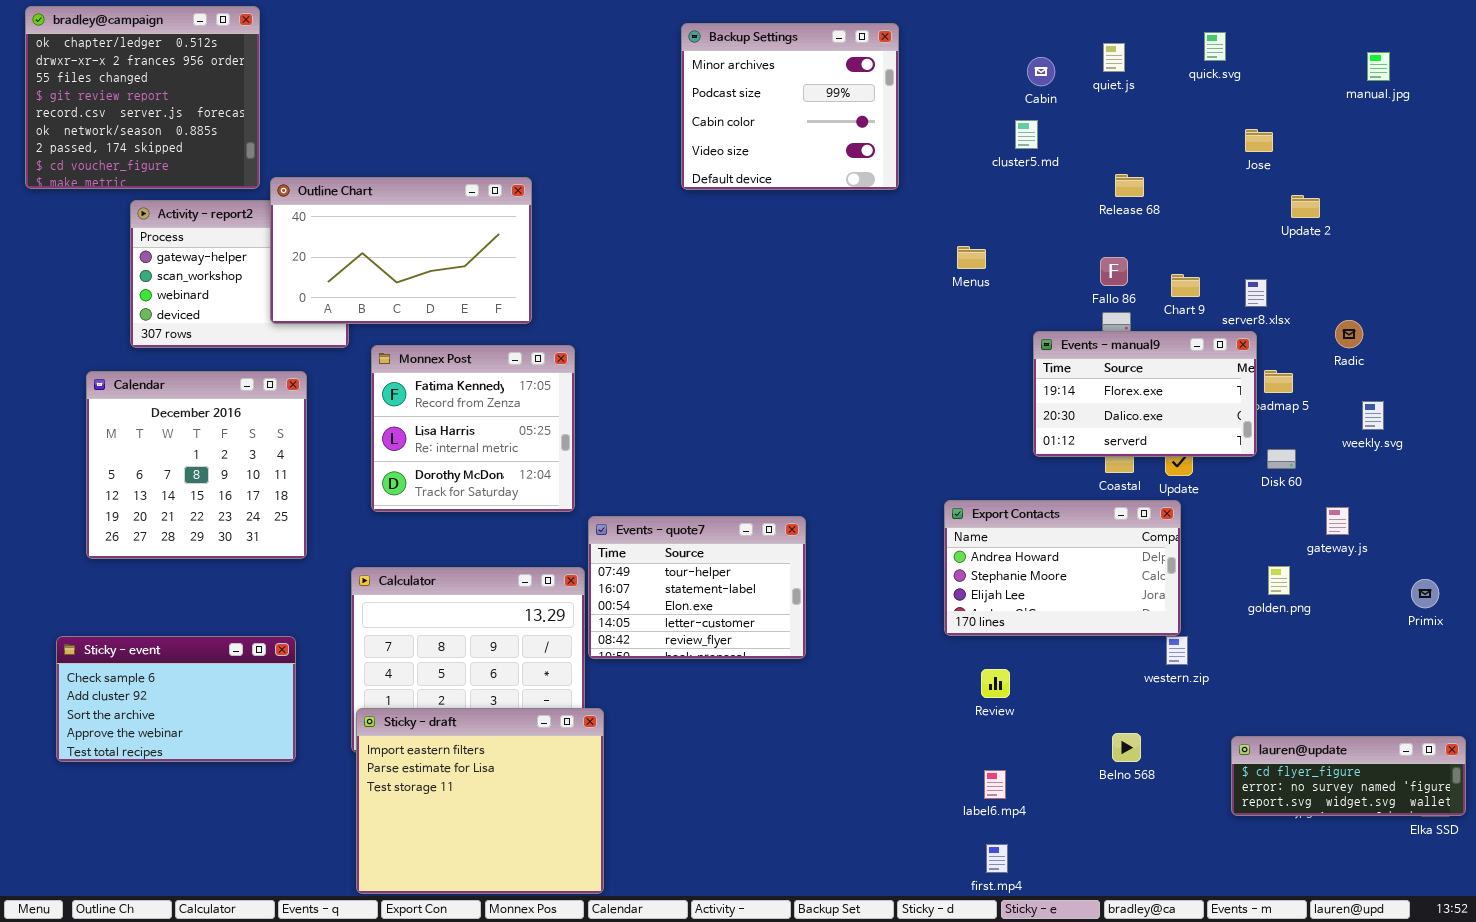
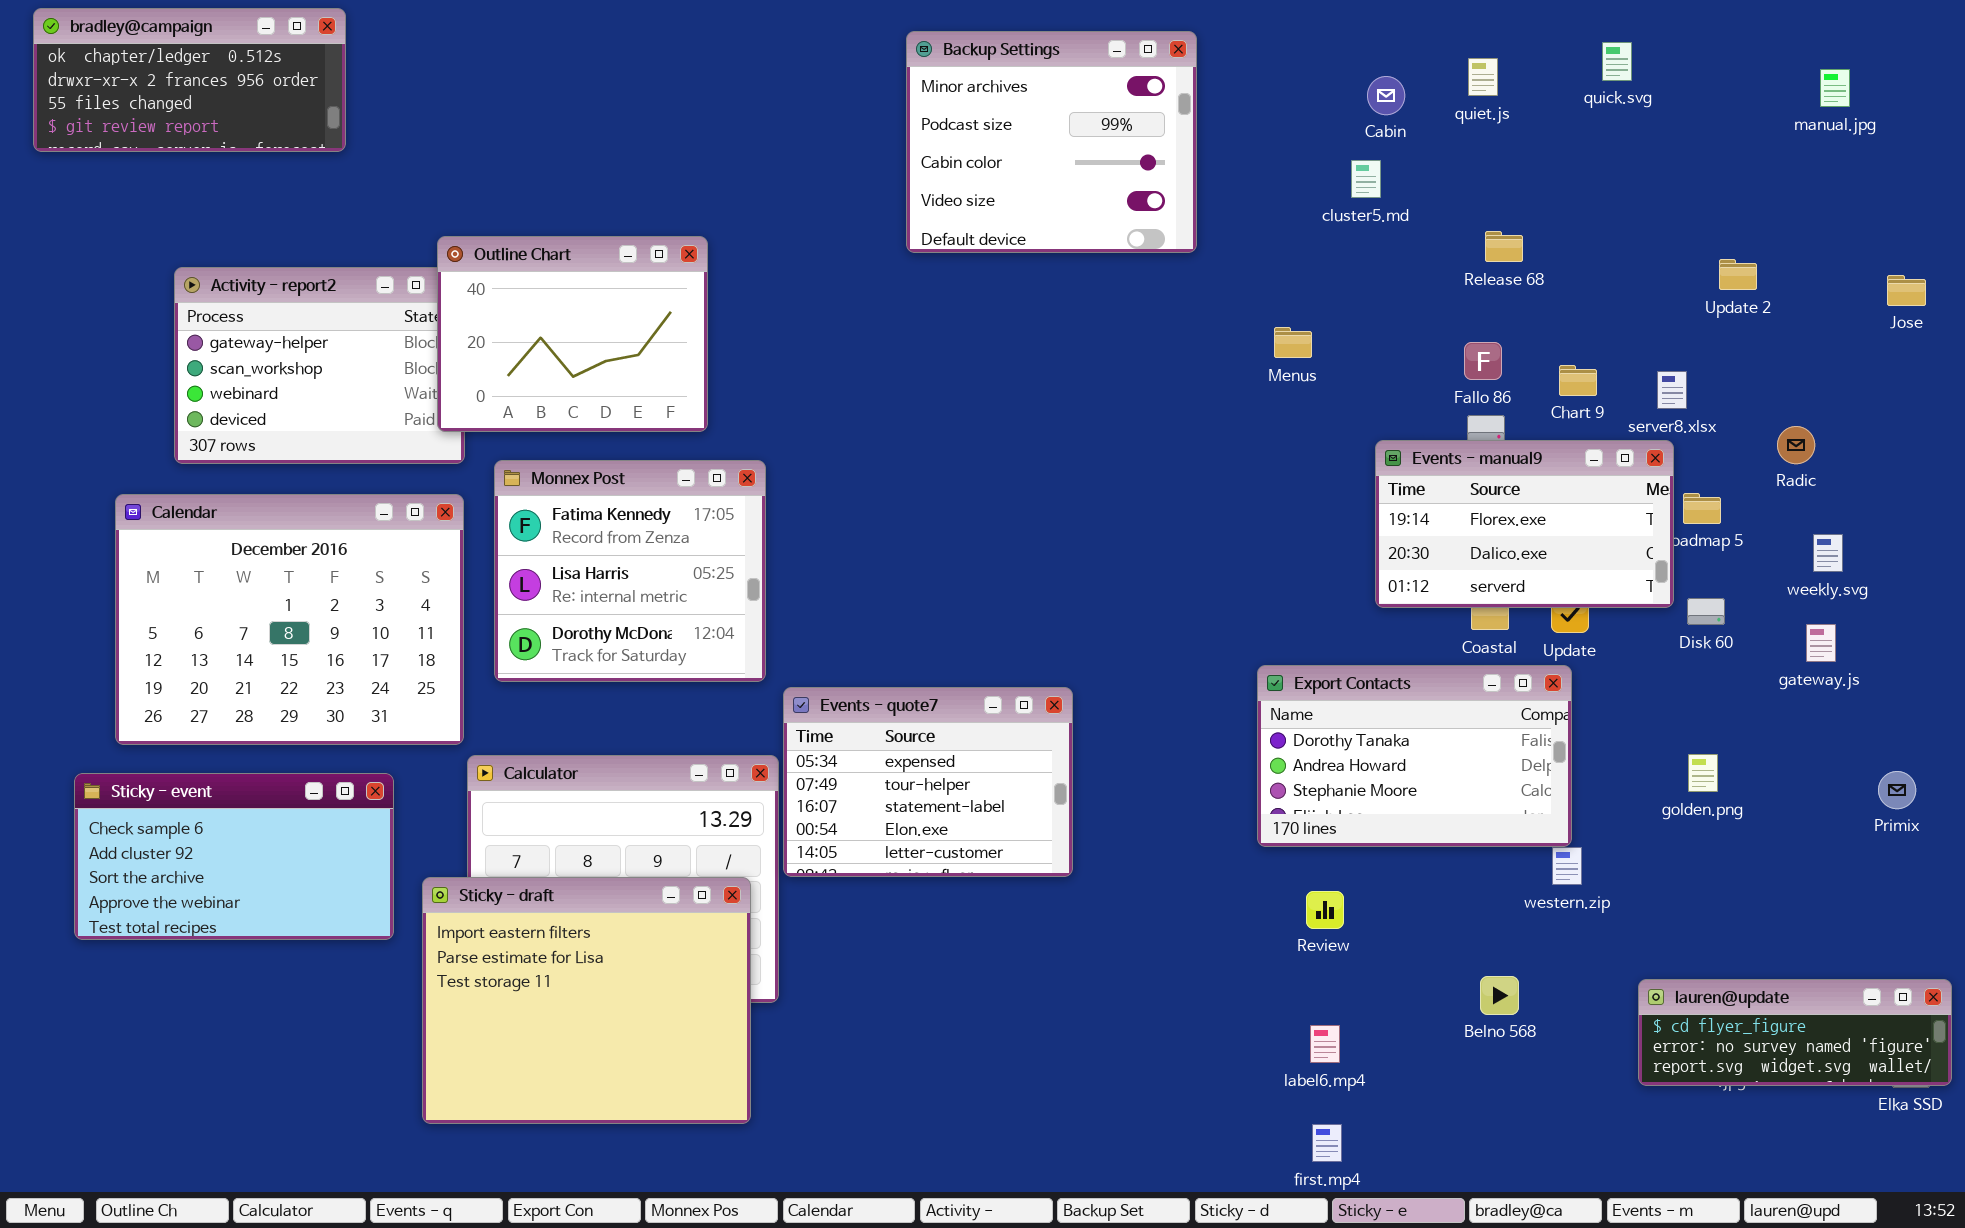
bradley@campaign: [25,6,260,189] -> [33,8,346,152], resized
Jose: [1245,129,1273,152] -> [1887,275,1926,306], moved
Outline Chart: [270,177,532,324] -> [437,236,708,432], resized
Calendar: [86,371,307,559] -> [115,494,464,745], resized
Export Contacts: [944,500,1181,636] -> [1257,665,1572,847], scrolled up 1 row
gateway.js: [1326,507,1349,535] -> [1806,624,1836,662], moved
Events - quote7: [588,516,806,659] -> [783,687,1073,877], scrolled up 1 row
Sticky - event: [56,636,296,762] -> [74,773,394,940], moved
Sticky - draft: [356,708,604,894] -> [422,877,751,1124], moved

